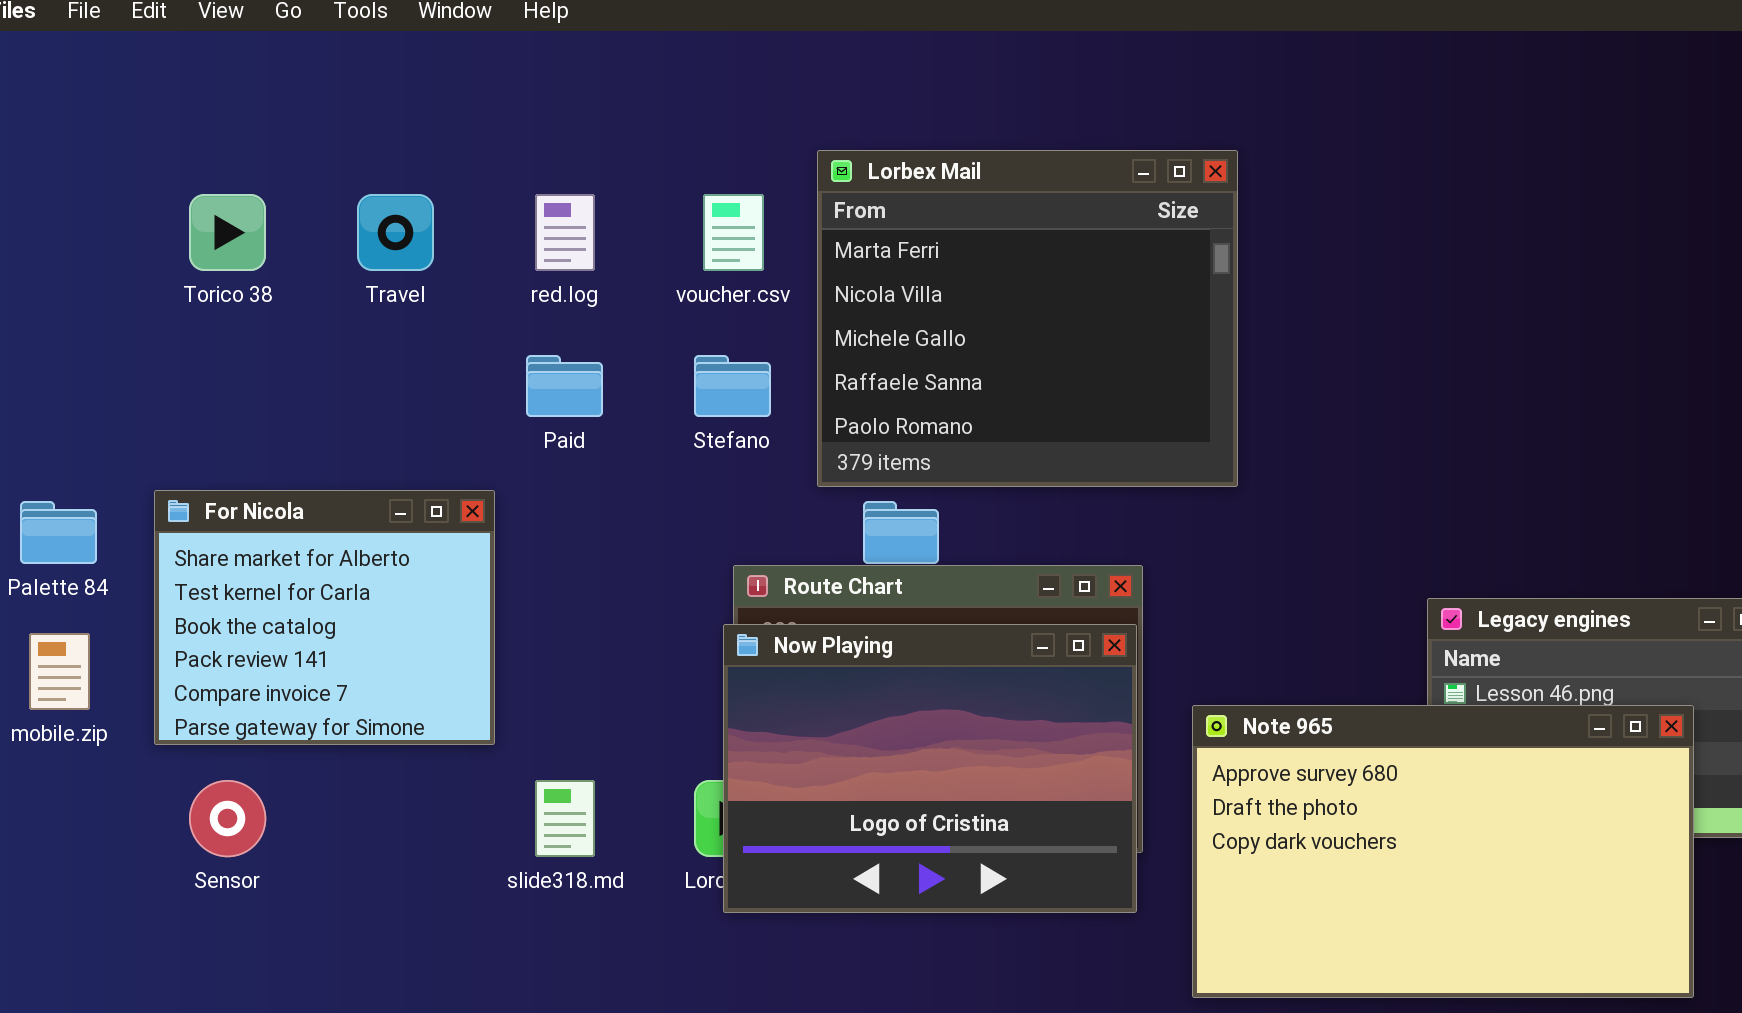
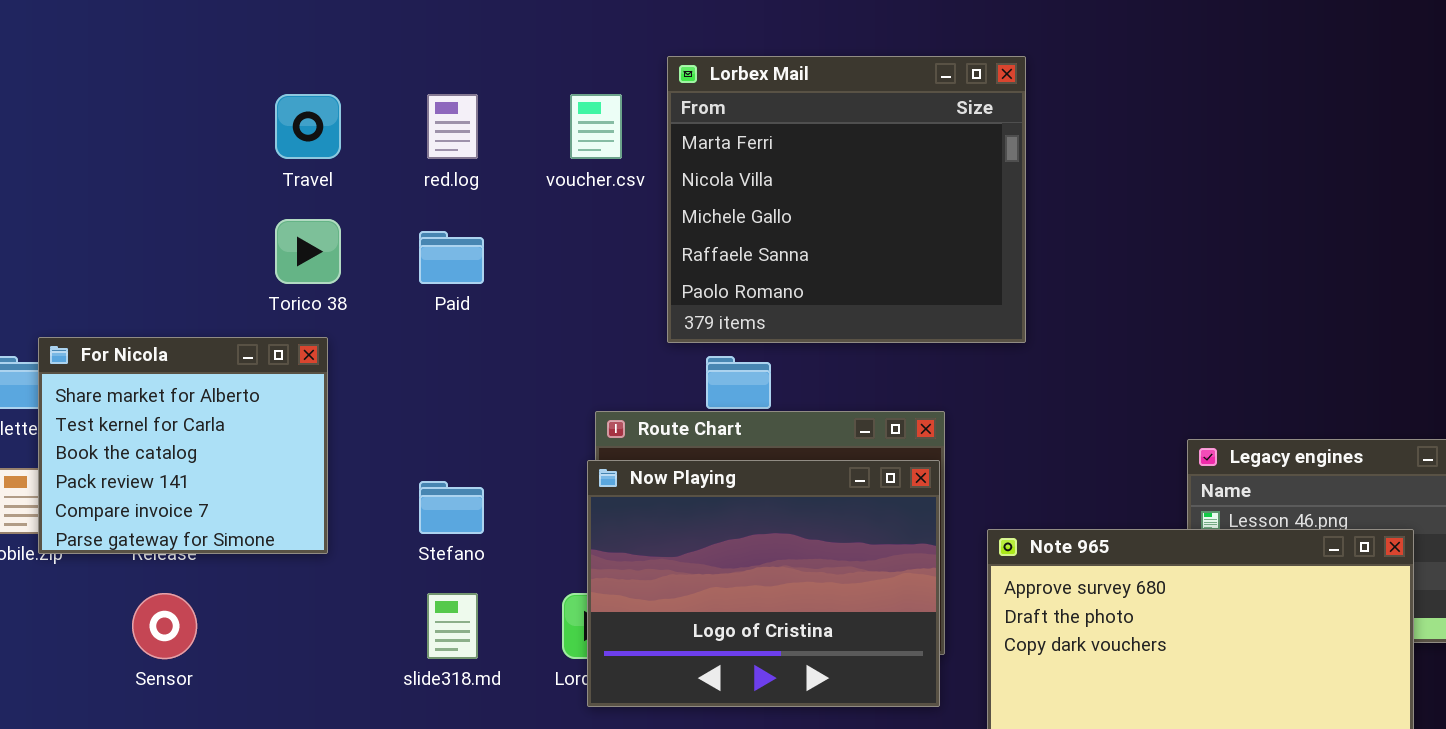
Torico 38: [189,194,266,271] -> [275,219,341,284], moved
Stefano: [694,355,771,417] -> [419,481,484,534], moved
For Nicola: [154,490,495,745] -> [38,337,328,554], moved

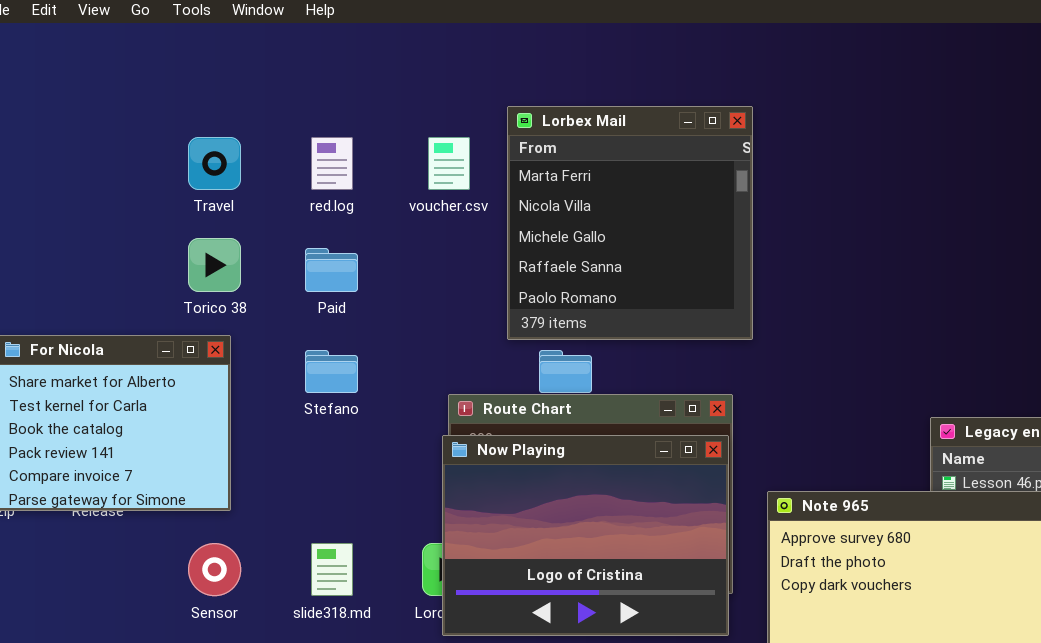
Lorbex Mail: [667,56,1026,343] -> [507,106,753,340], resized
Stefano: [419,481,484,534] -> [305,350,358,393], moved
Sensor: [132,593,197,659] -> [188,543,241,596], moved

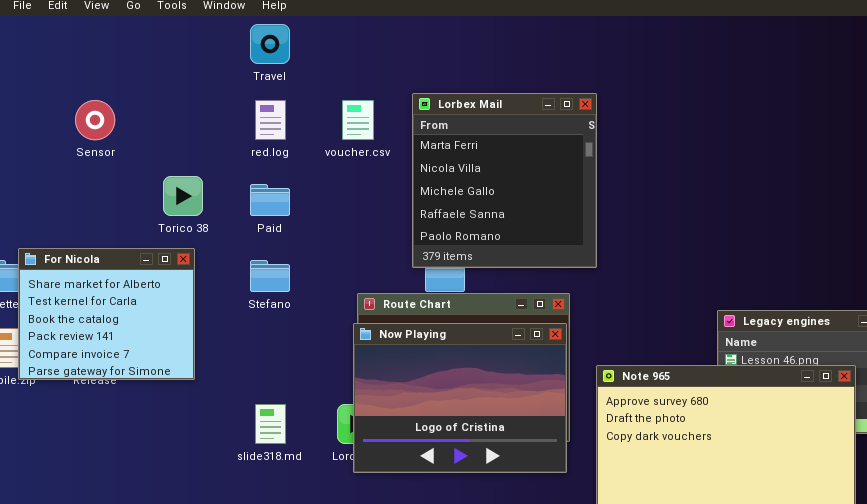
Lorbex Mail: [507,106,753,340] -> [412,93,597,268], moved
Travel: [188,137,241,190] -> [250,24,290,64], moved
Sensor: [188,543,241,596] -> [75,100,115,140], moved

